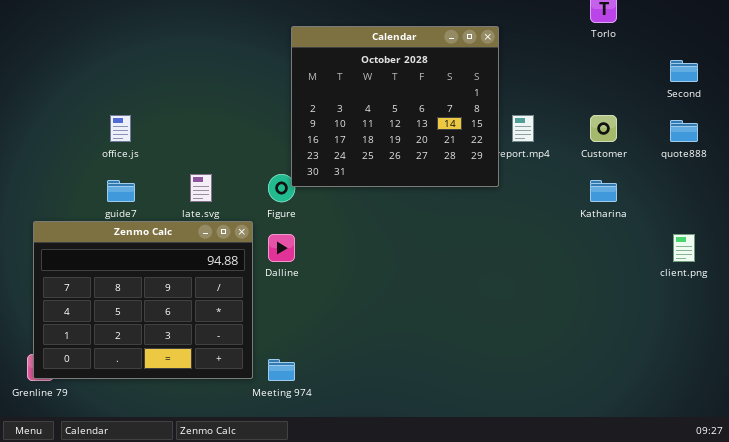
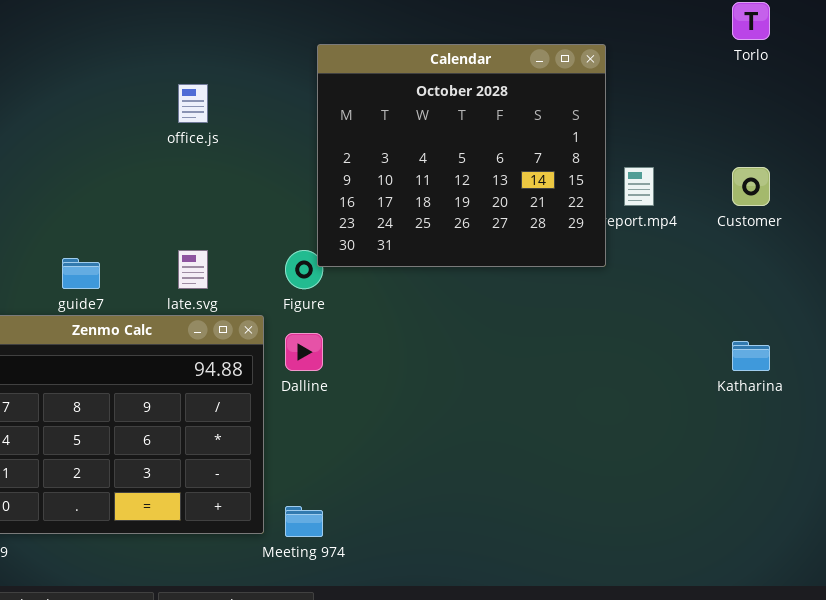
office.js: [110,115,131,142] -> [178,84,208,123], moved
Katharina: [590,180,617,202] -> [732,341,770,371], moved

